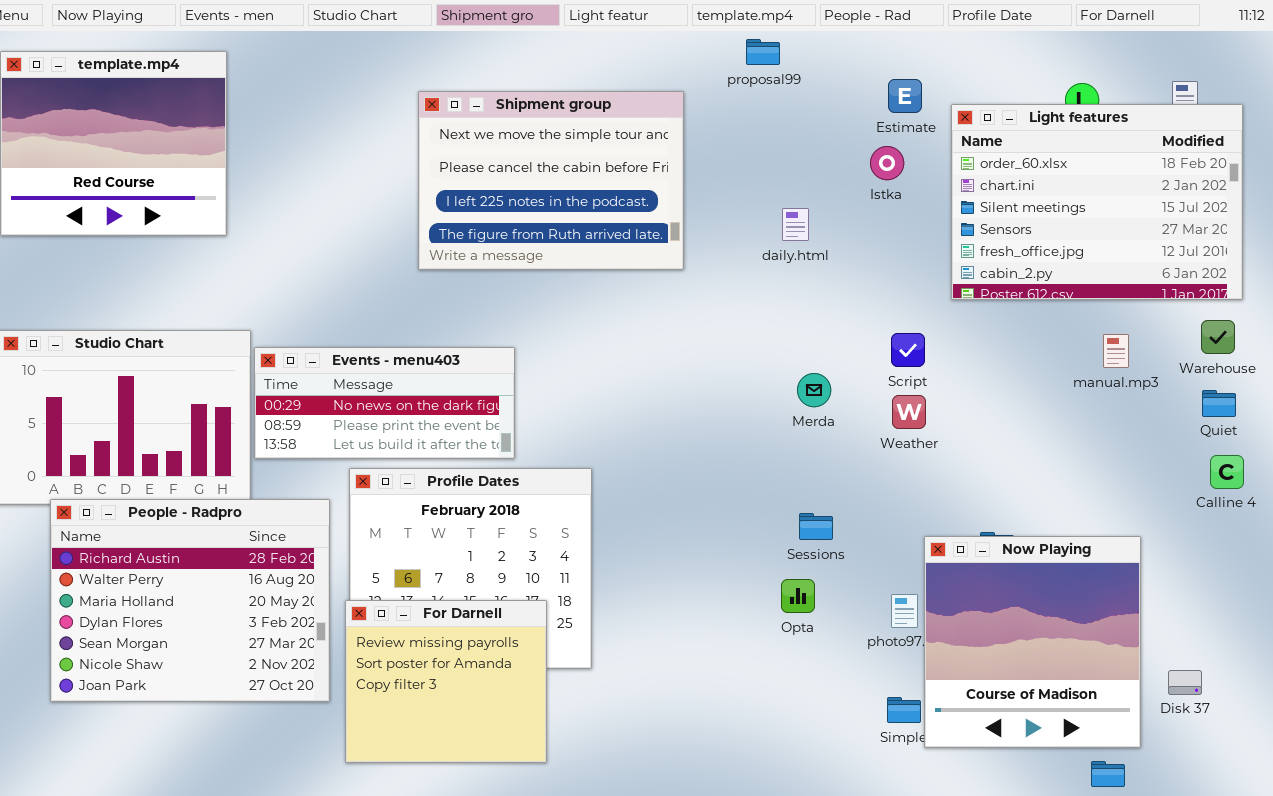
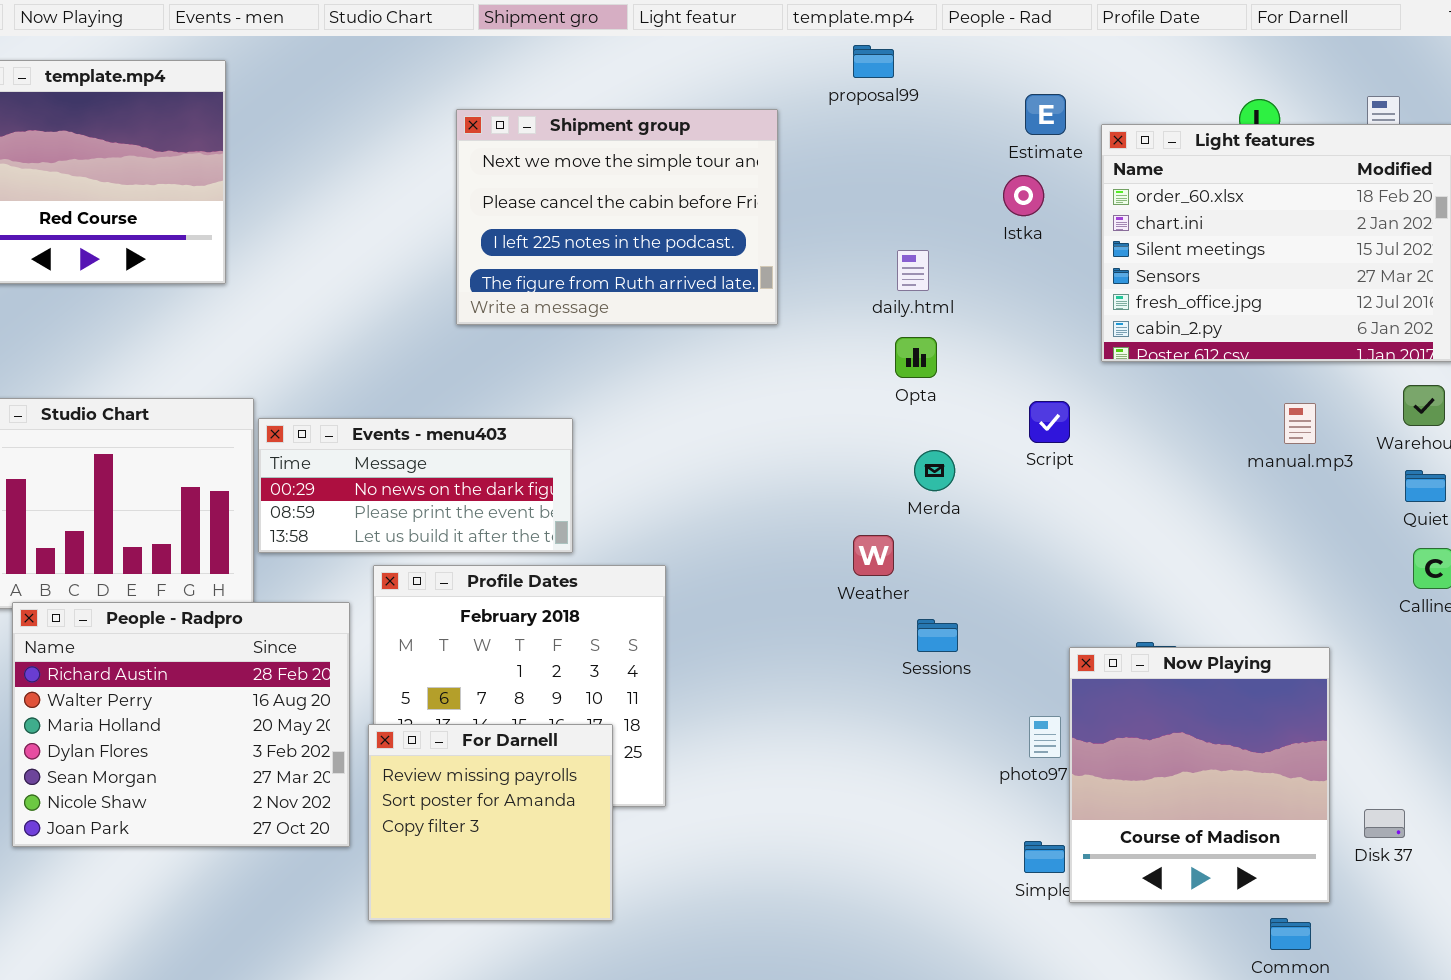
Weather: [892,395,926,429] -> [853,535,894,576], moved
Opta: [781,579,815,613] -> [895,337,937,378], moved

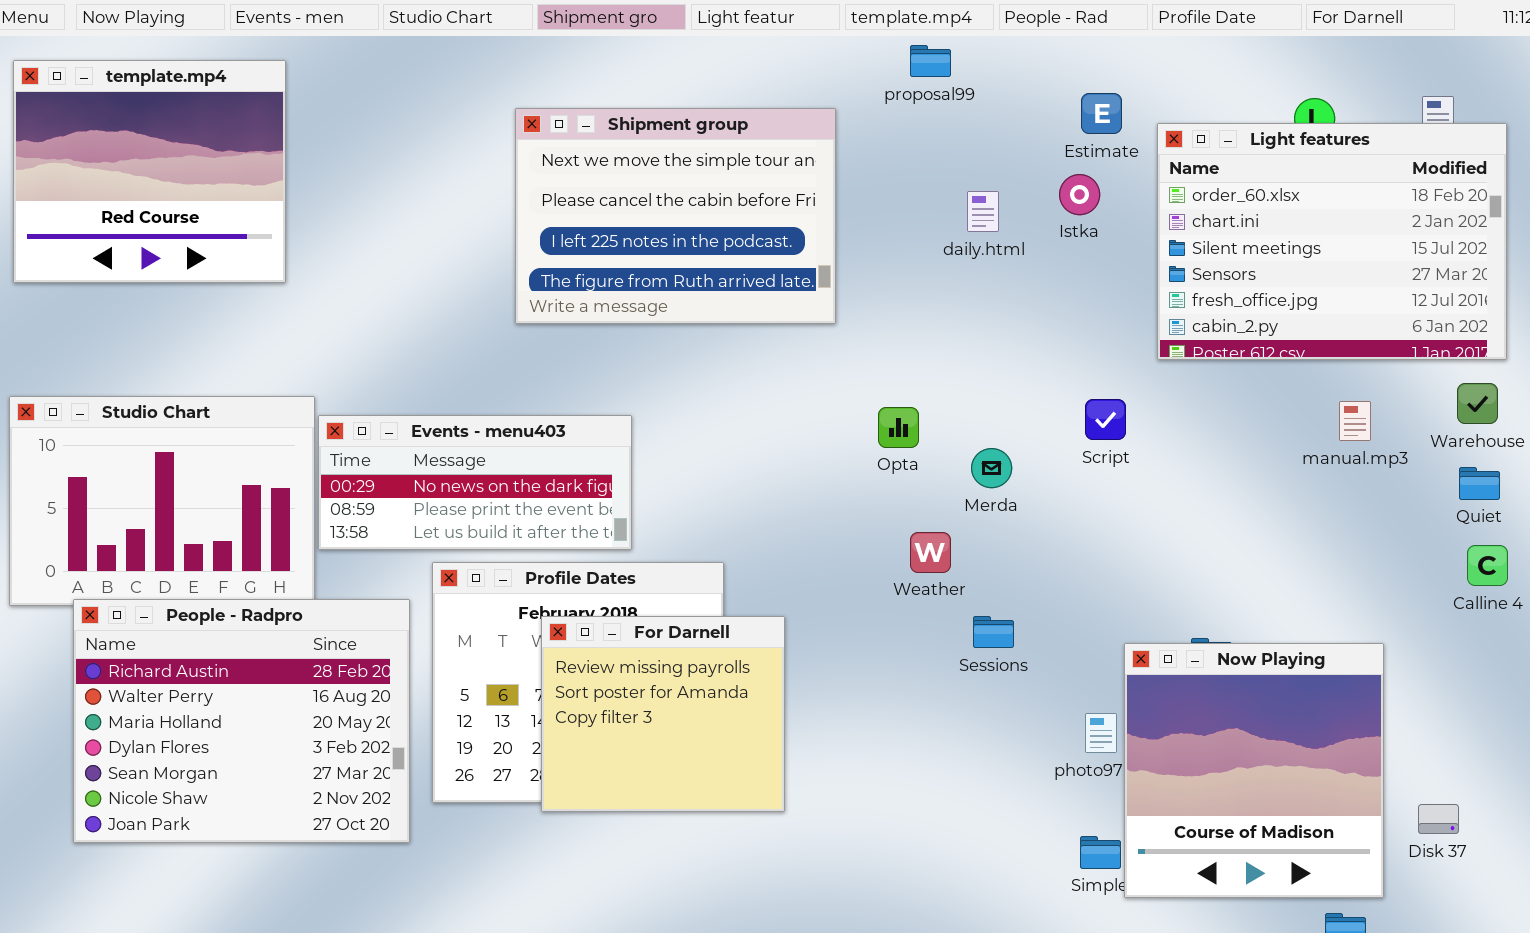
daily.html: [897,250,929,291] -> [967,191,999,232], moved
Opta: [895,337,937,378] -> [878,407,919,448], moved
For Darnell: [368,724,613,921] -> [541,616,785,812], moved

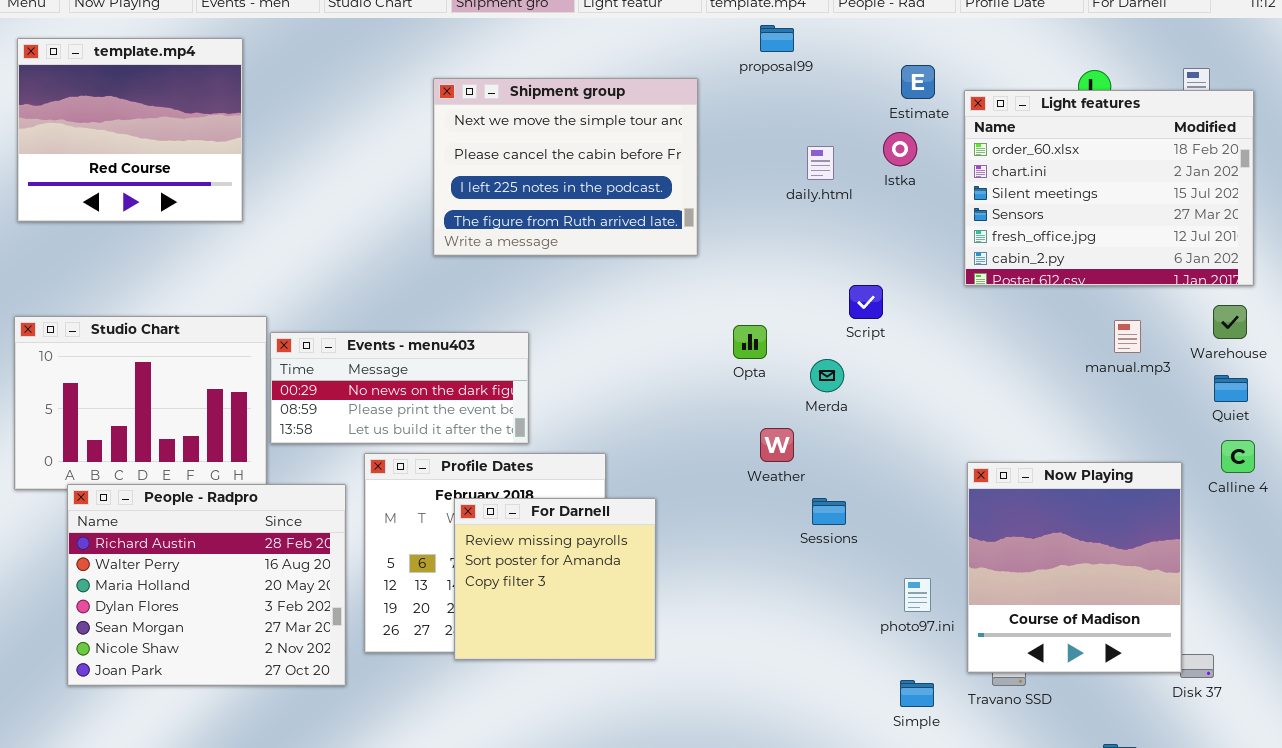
Script: [1085,399,1126,440] -> [849,285,883,319], moved
Now Playing: [1124,643,1384,898] -> [967,462,1182,673], moved

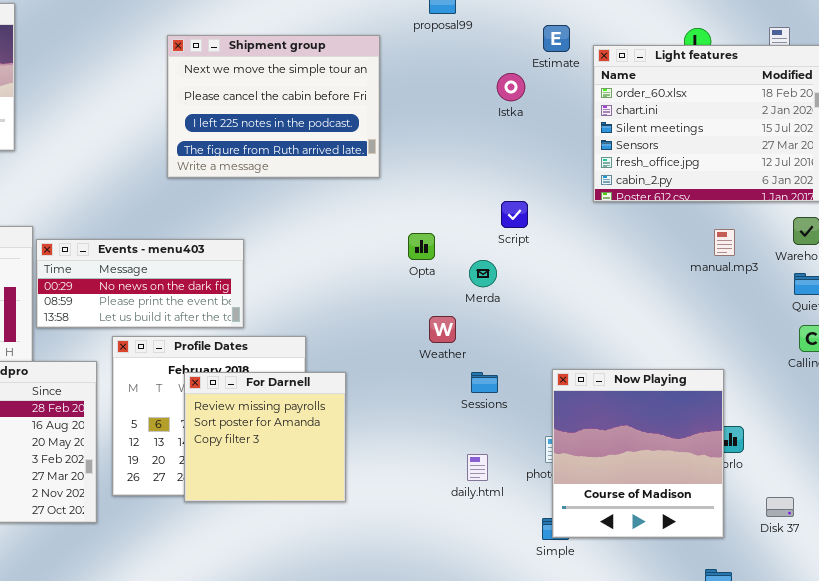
Istka: [883,132,917,166] -> [497,73,525,101], moved
daily.html: [807,146,834,180] -> [467,454,488,481], moved
Now Playing: [967,462,1182,673] -> [552,369,724,538], moved

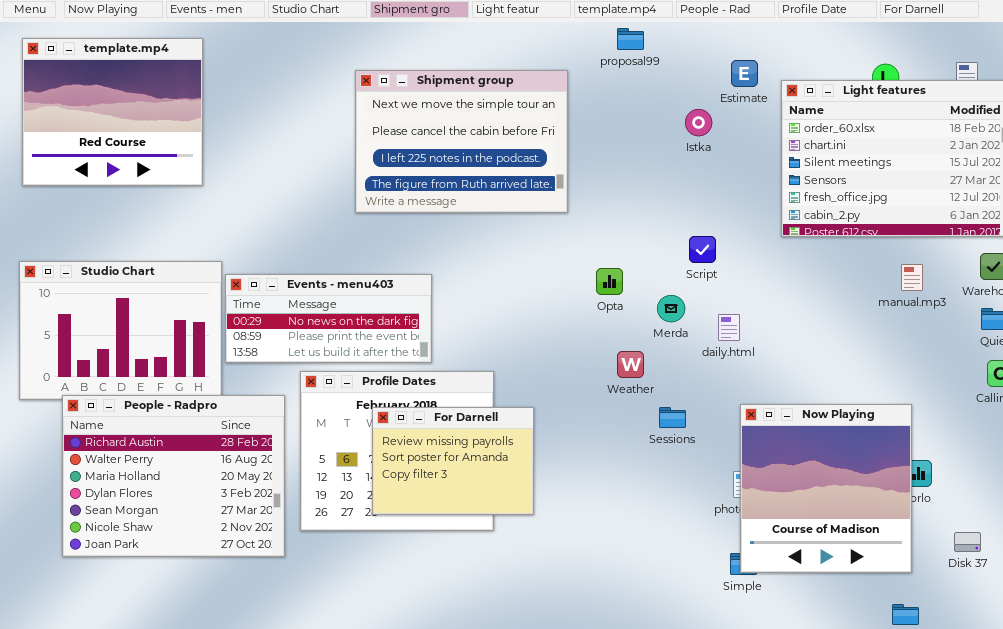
For Darnell: [184,372,346,502] -> [372,407,534,515], resized
daily.html: [467,454,488,481] -> [718,314,740,341], moved

